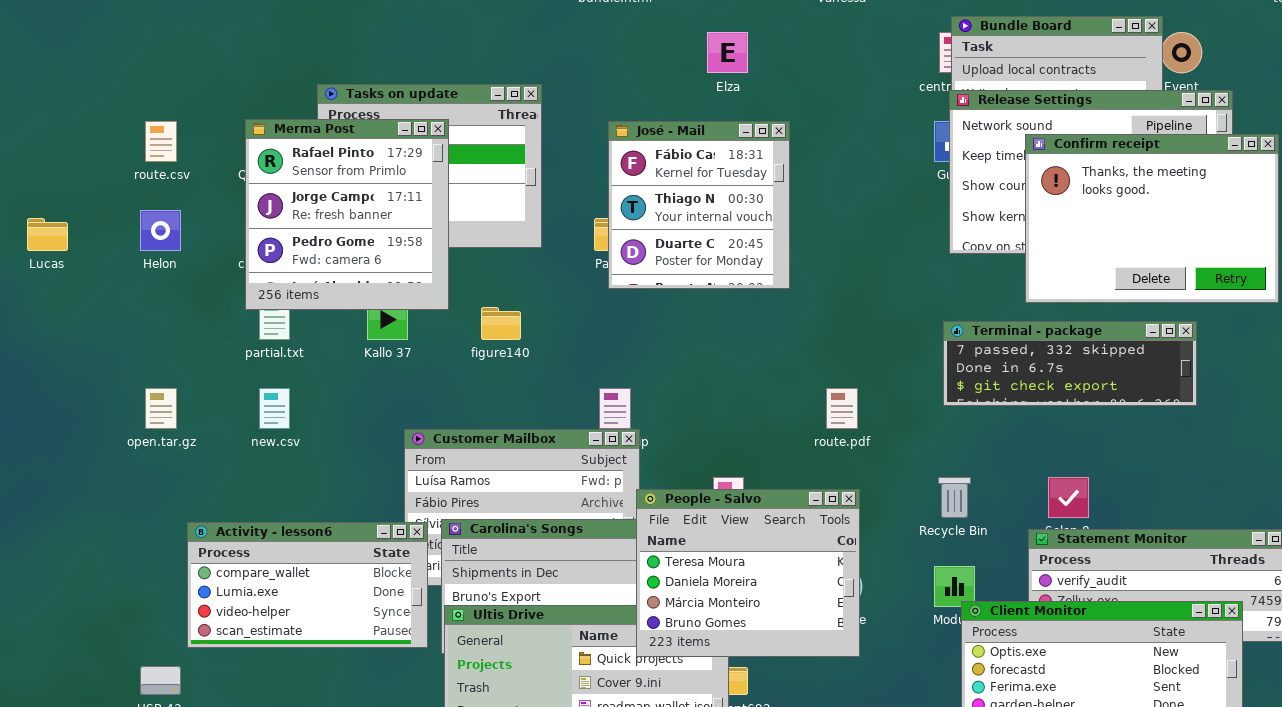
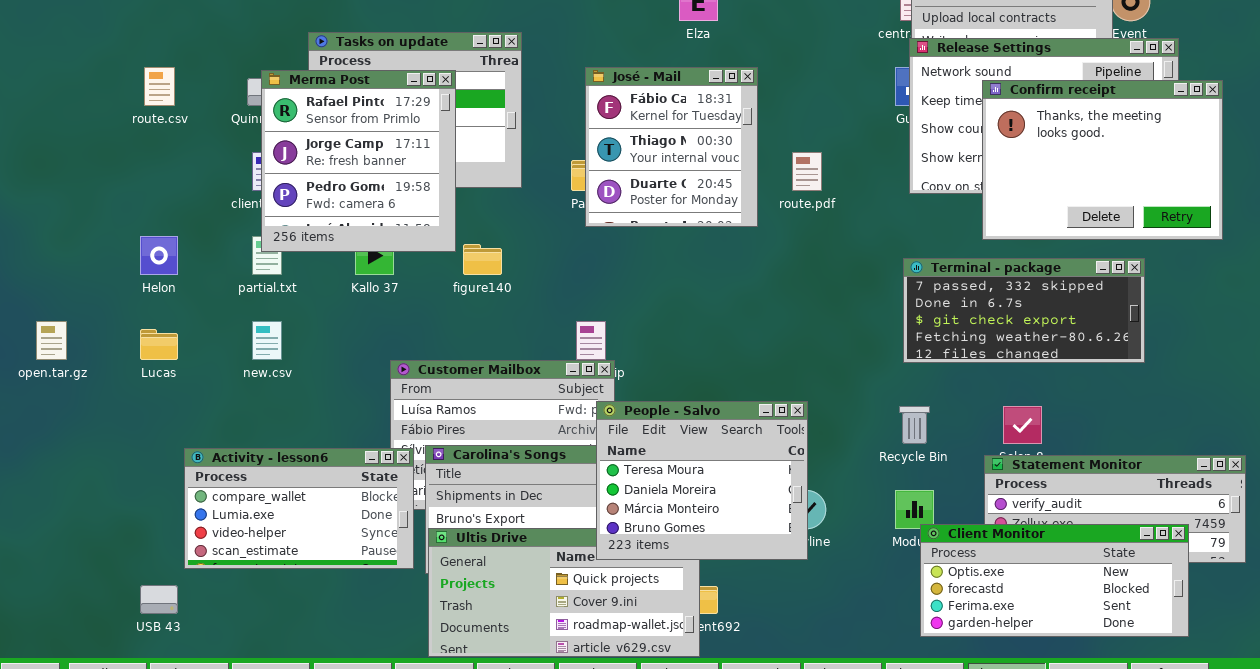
Merma Post: [245,119,449,310] -> [261,70,456,252], moved
Helon: [140,210,181,251] -> [140,236,178,275], moved
Lucas: [27,218,68,251] -> [140,329,178,360], moved
Terminal - package: [943,321,1197,406] -> [903,258,1145,363], resized
open.tar.gz: [145,388,177,429] -> [36,321,67,360], moved
route.pdf: [826,388,858,429] -> [792,152,822,191], moved
People - Salvo: [636,489,860,657] -> [596,401,808,560], moved

